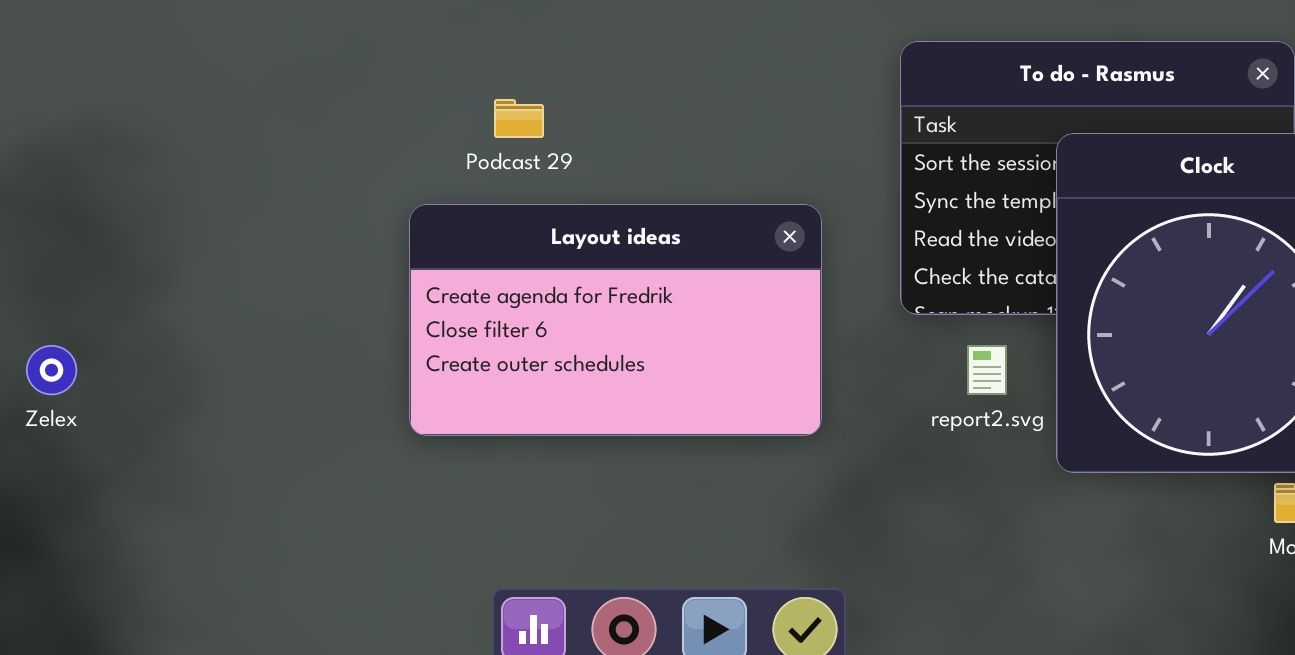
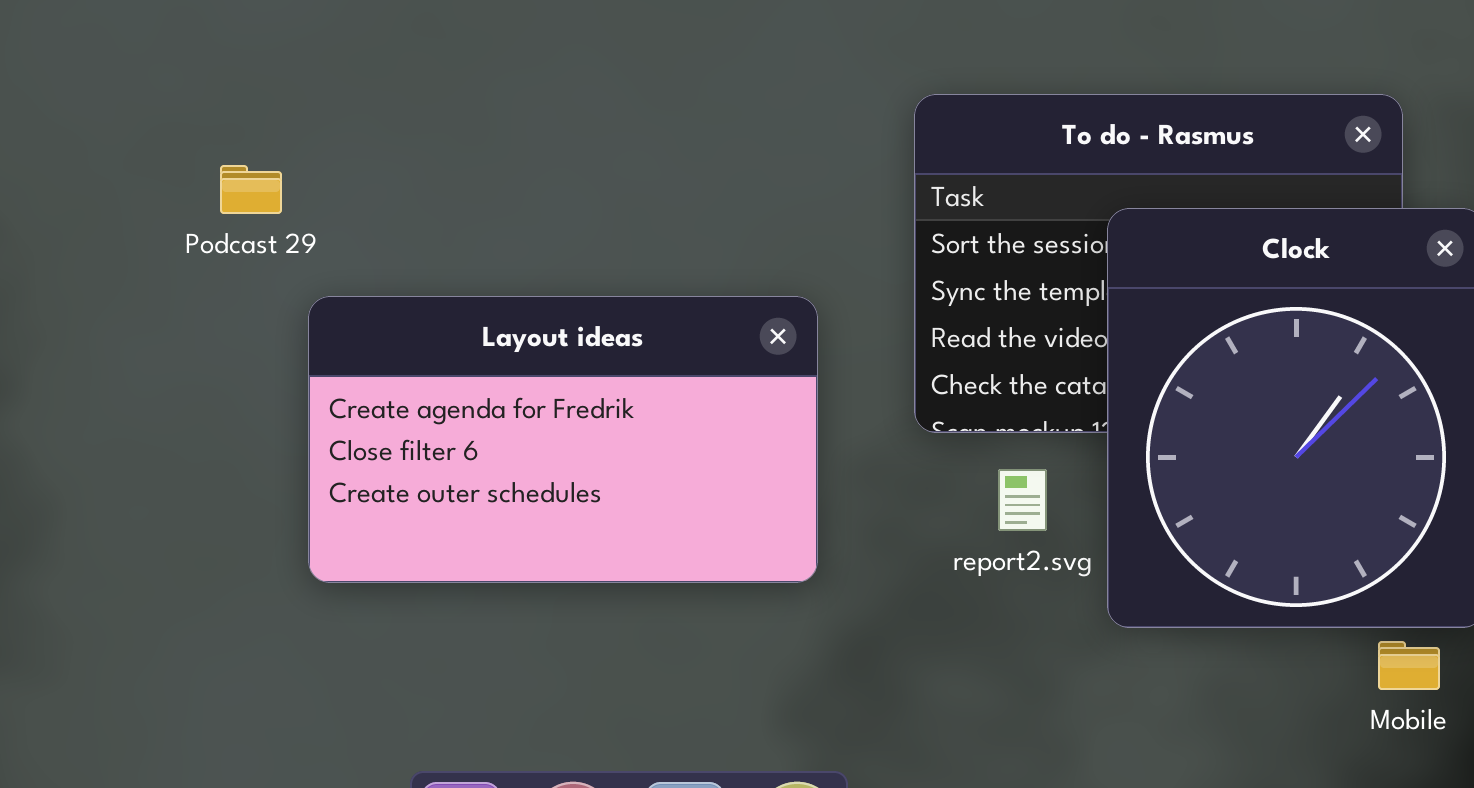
Podcast 29: [494,99,544,138] -> [220,165,282,214], moved

